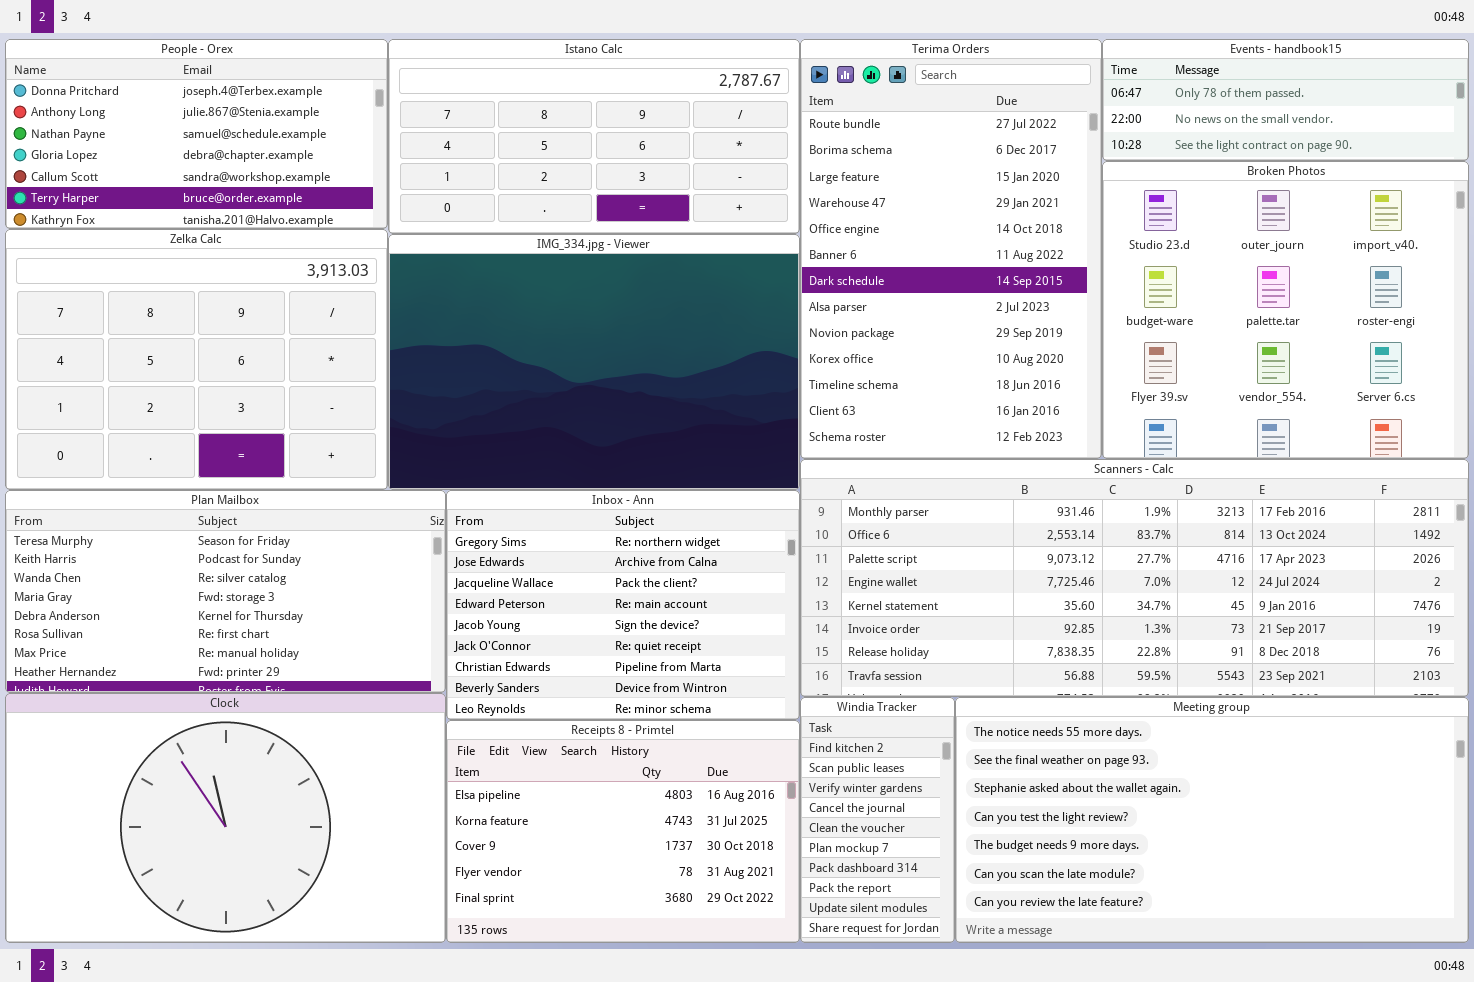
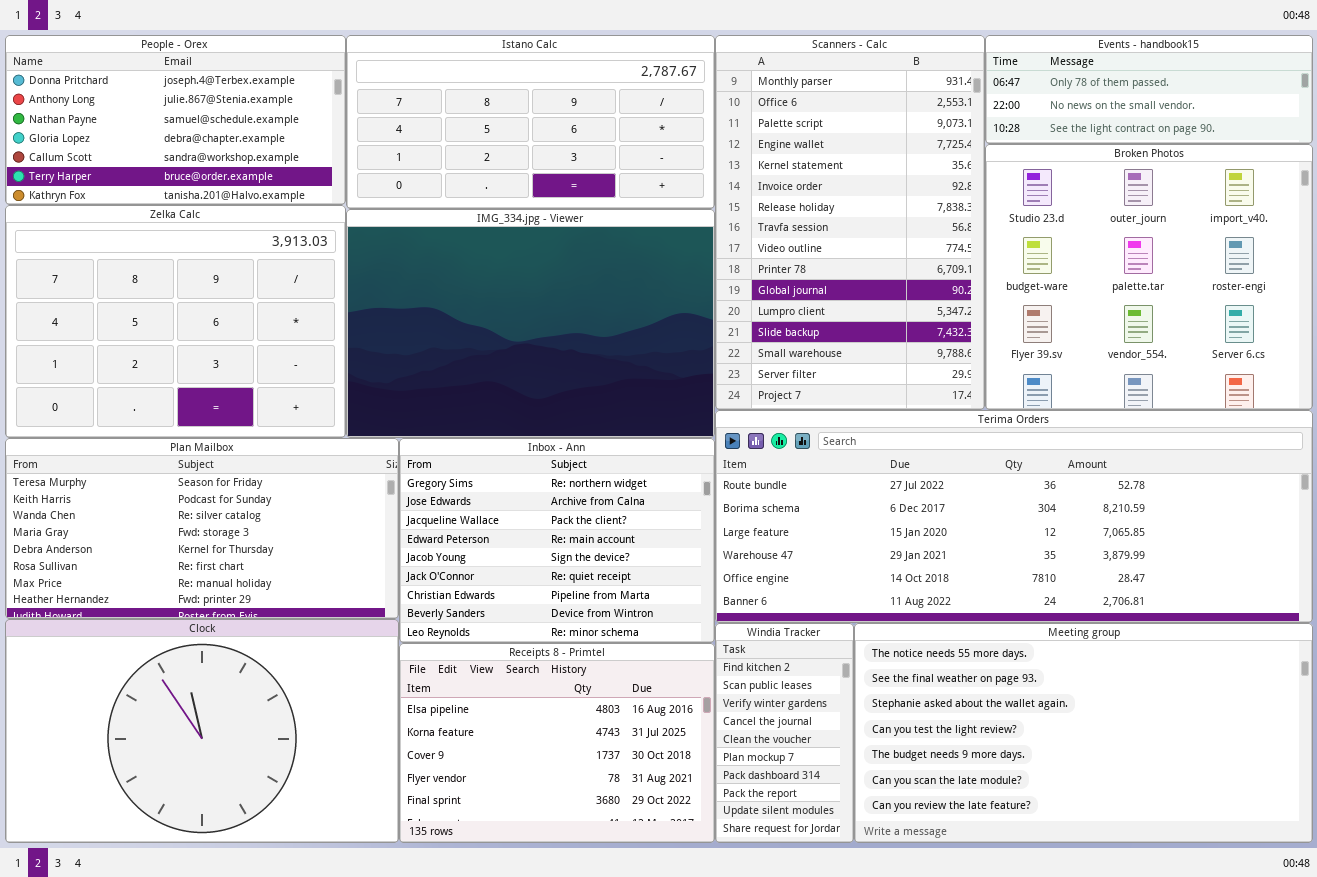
Terima Orders: [800,39,1102,459] -> [715,410,1313,623], moved, resized
Scanners - Calc: [800,459,1469,697] -> [715,35,985,410], moved, resized

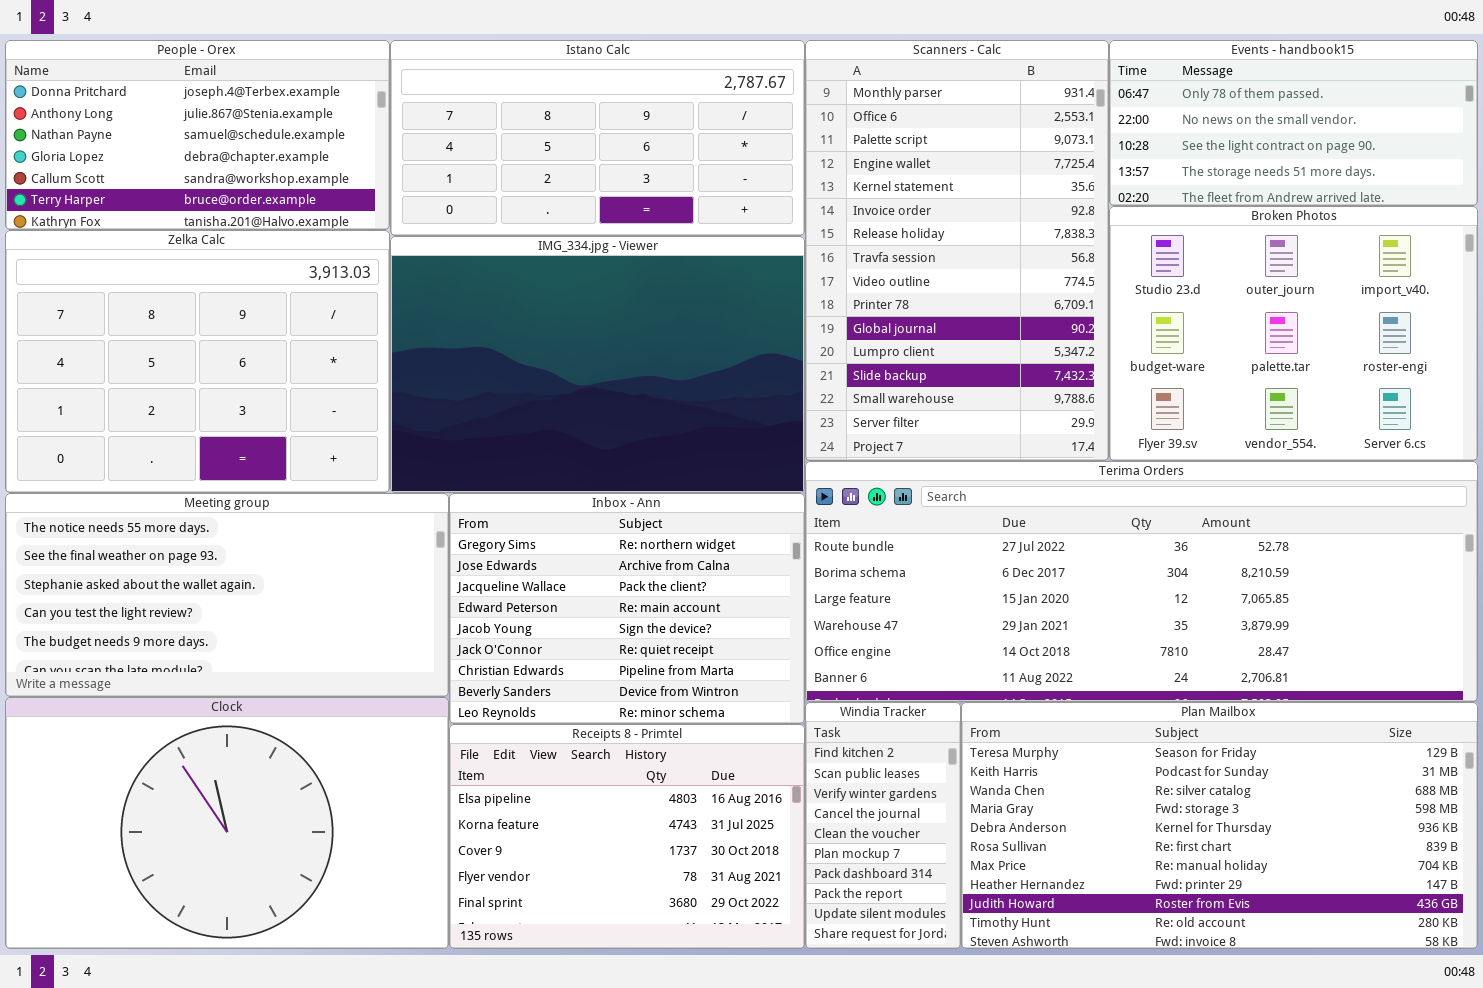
Events - handbook15: [985,35,1313,144] -> [1109,40,1478,206], resized
Broken Photos: [985,144,1313,410] -> [1109,206,1478,461], resized
Plan Mailbox: [5,438,399,619] -> [961,702,1478,949], moved, resized
Meeting group: [854,623,1313,843] -> [5,493,449,697], moved, resized

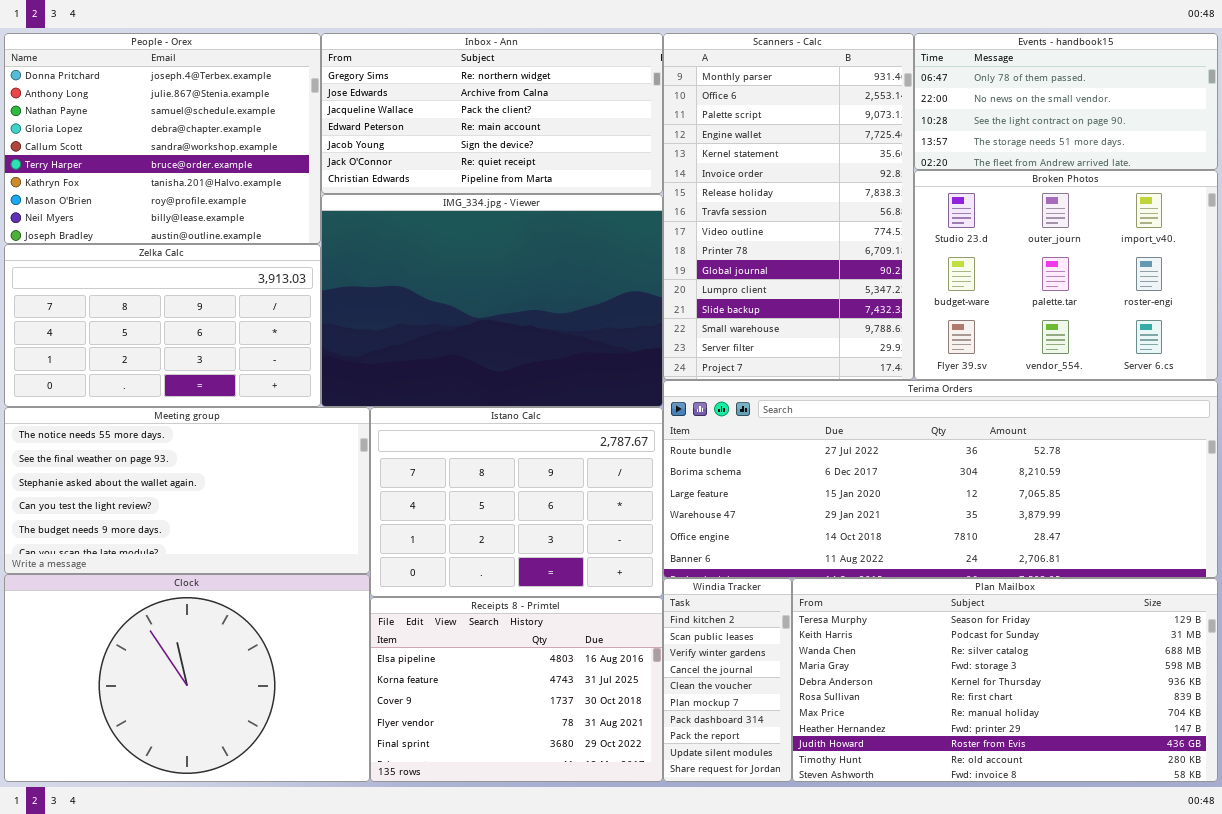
People - Orex: [5,40,390,230] -> [4,33,321,244], resized
Istano Calc: [390,40,805,236] -> [370,407,663,597], moved, resized
Zelka Calc: [5,230,390,493] -> [4,244,321,407], resized
Inbox - Ann: [449,493,805,724] -> [321,33,663,194], moved, resized

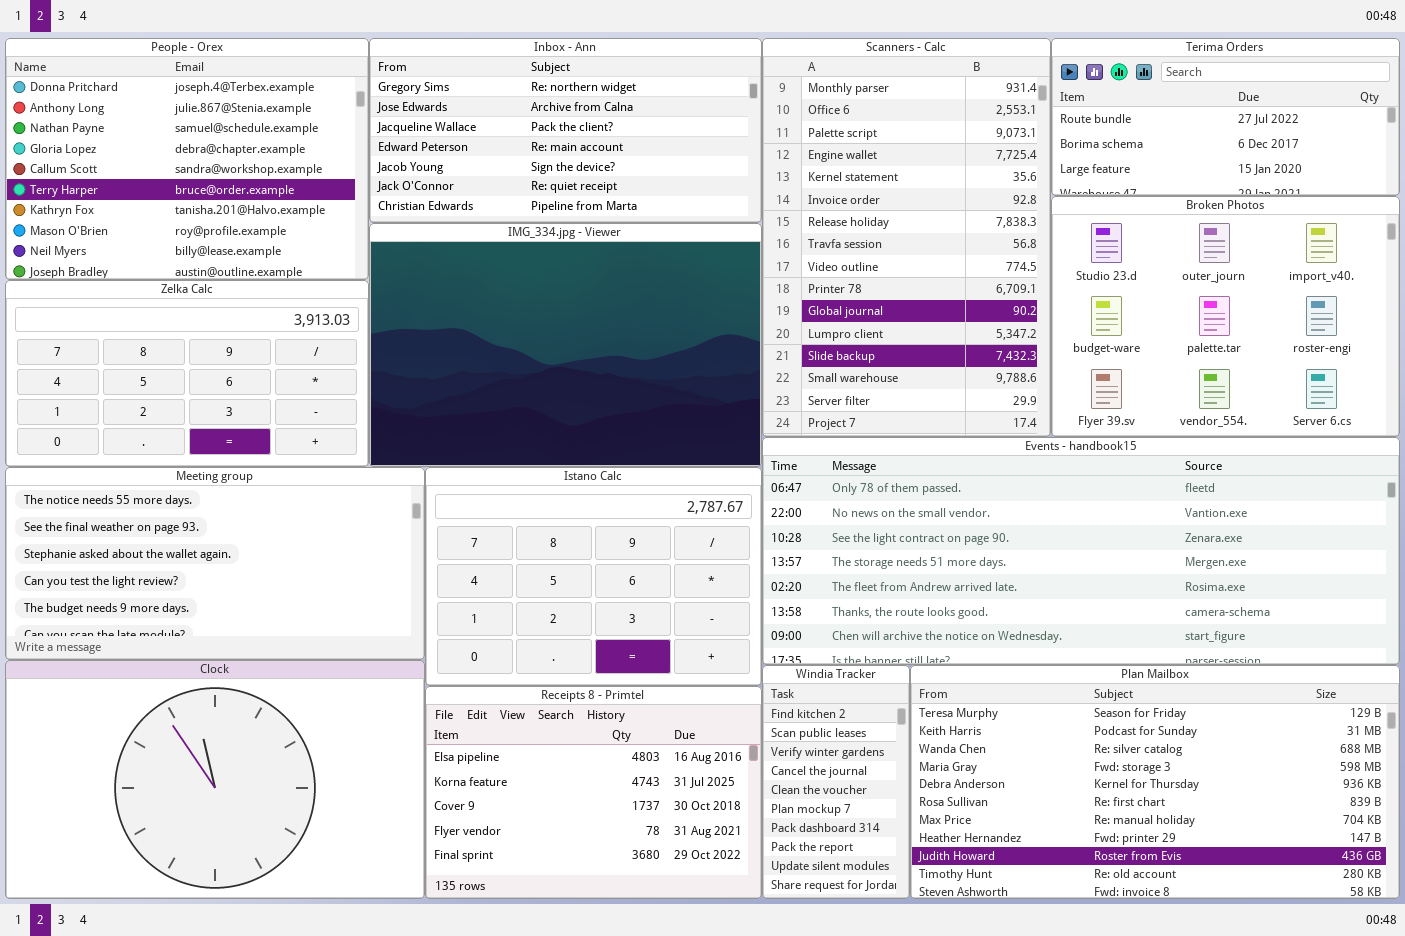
Events - handbook15: [914,33,1218,170] -> [762,437,1400,665], moved, resized
Terima Orders: [663,380,1218,578] -> [1051,38,1400,196], moved, resized

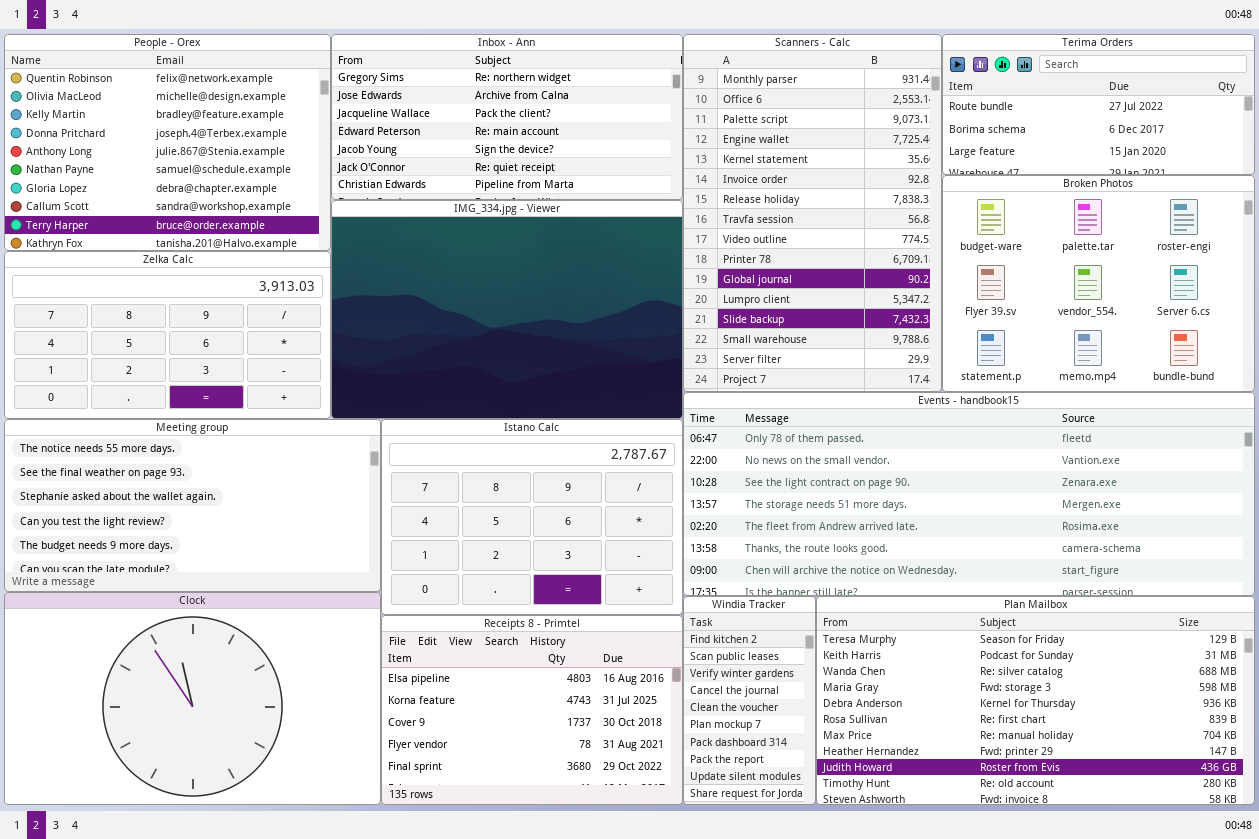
People - Orex: [5,38,369,280] -> [4,34,331,251], scrolled up 3 rows
Broken Photos: [1051,196,1400,437] -> [942,175,1255,392], scrolled down 1 row

